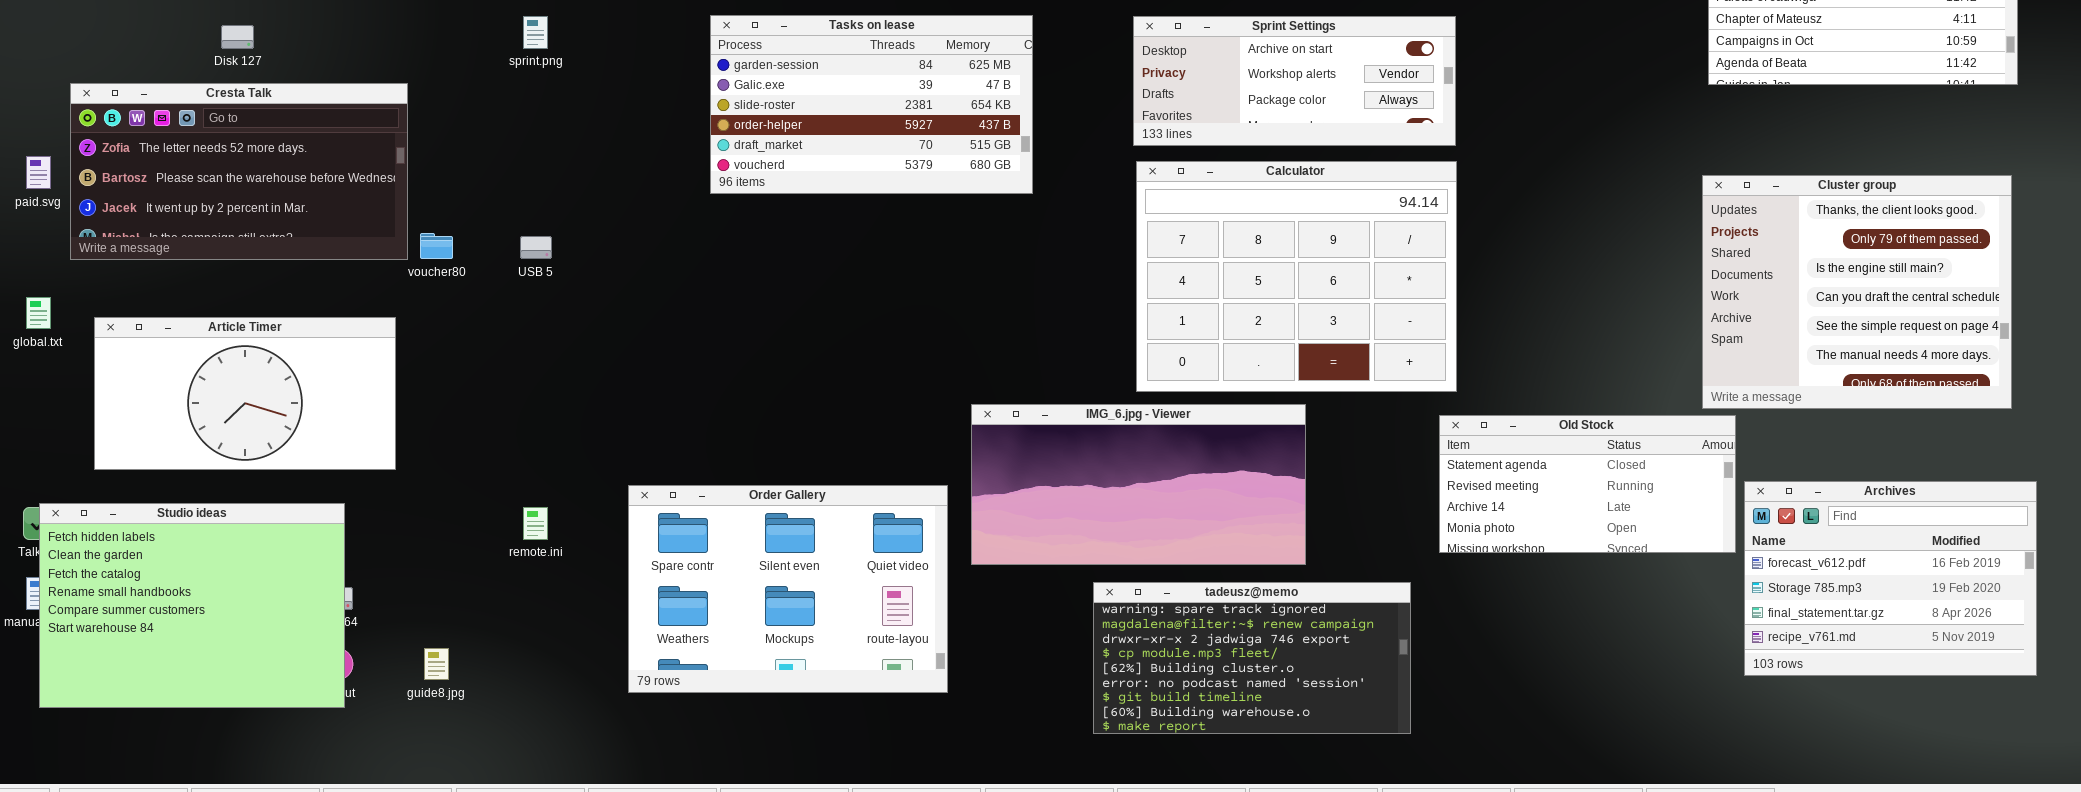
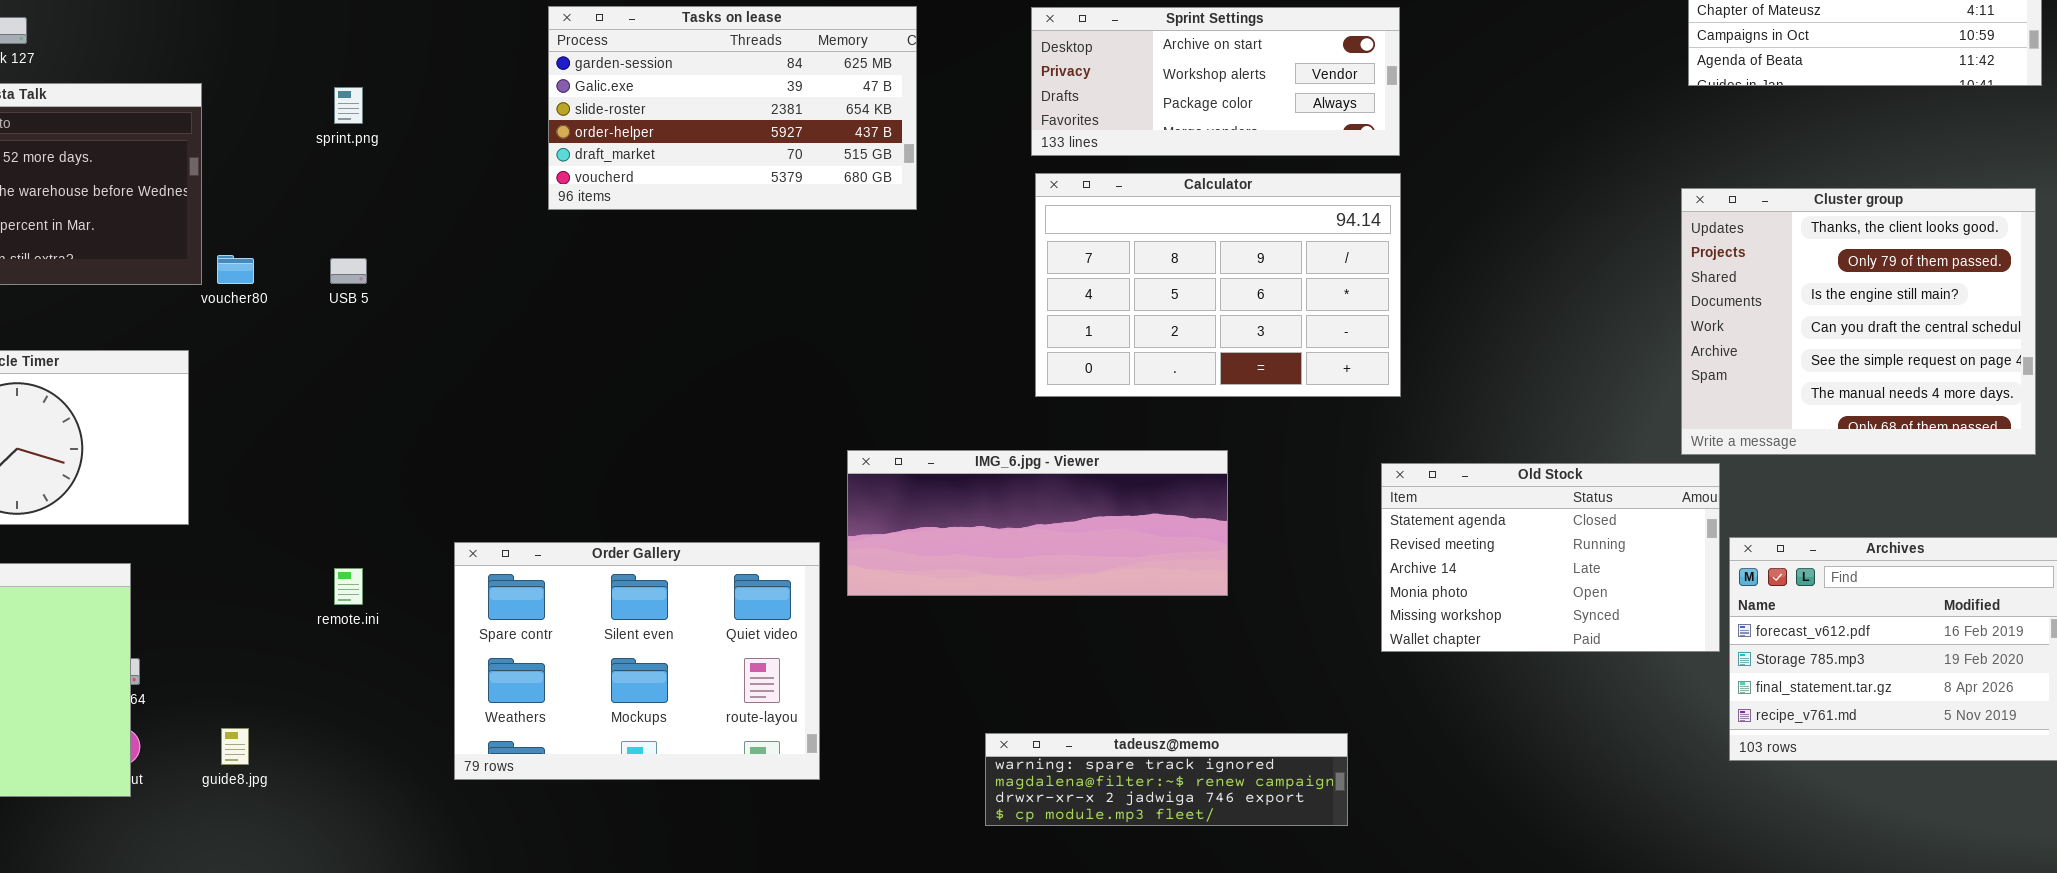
sprint.png: [523,16,548,49] -> [334,87,363,124], moved
Calculator: [1136,161,1457,392] -> [1035,173,1401,397], resized
IMG_6.jpg - Viewer: [971,404,1306,565] -> [847,450,1228,596], resized
Old Stock: [1439,415,1736,553] -> [1381,463,1720,652], resized
tadeusz@memo: [1093,582,1411,734] -> [985,733,1348,826], resized

